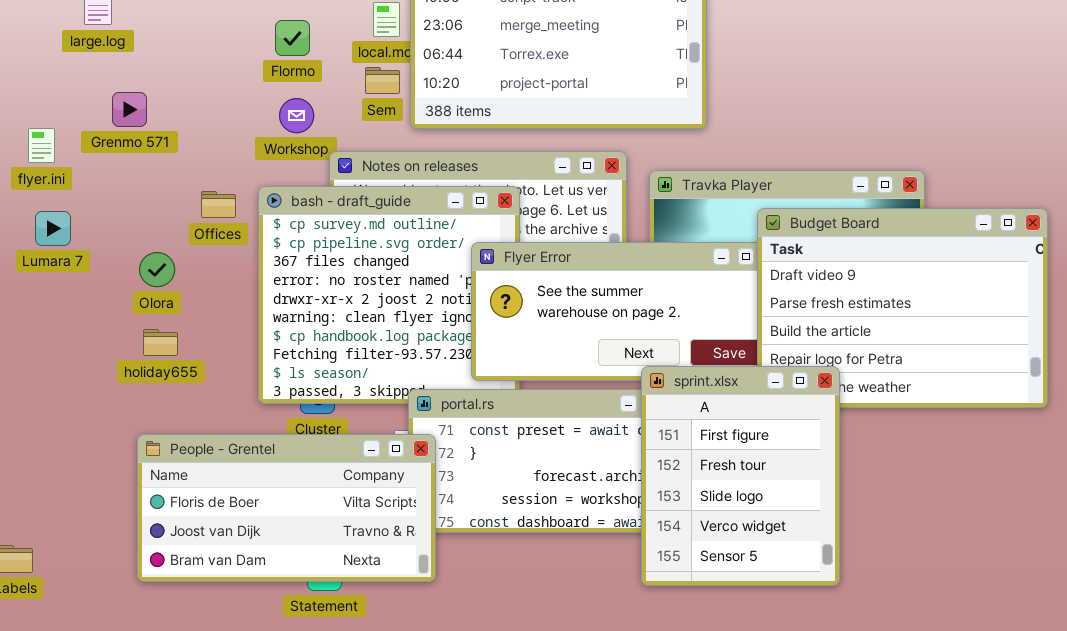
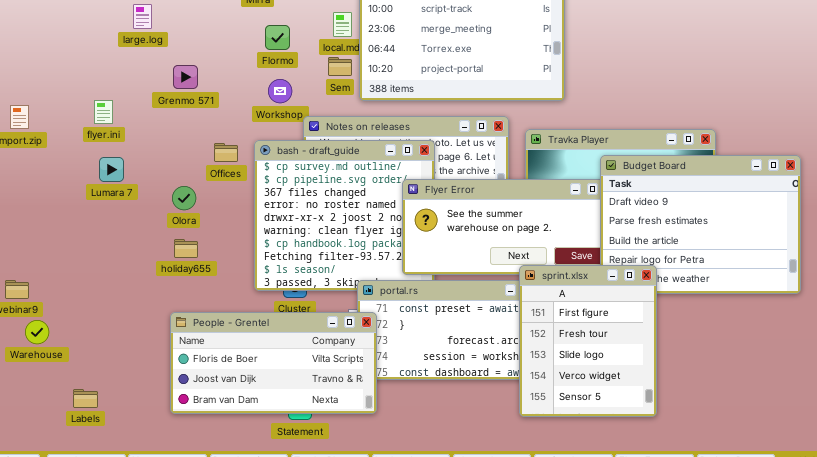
Grenmo 571: [112,92,147,127] -> [173,65,198,89], moved

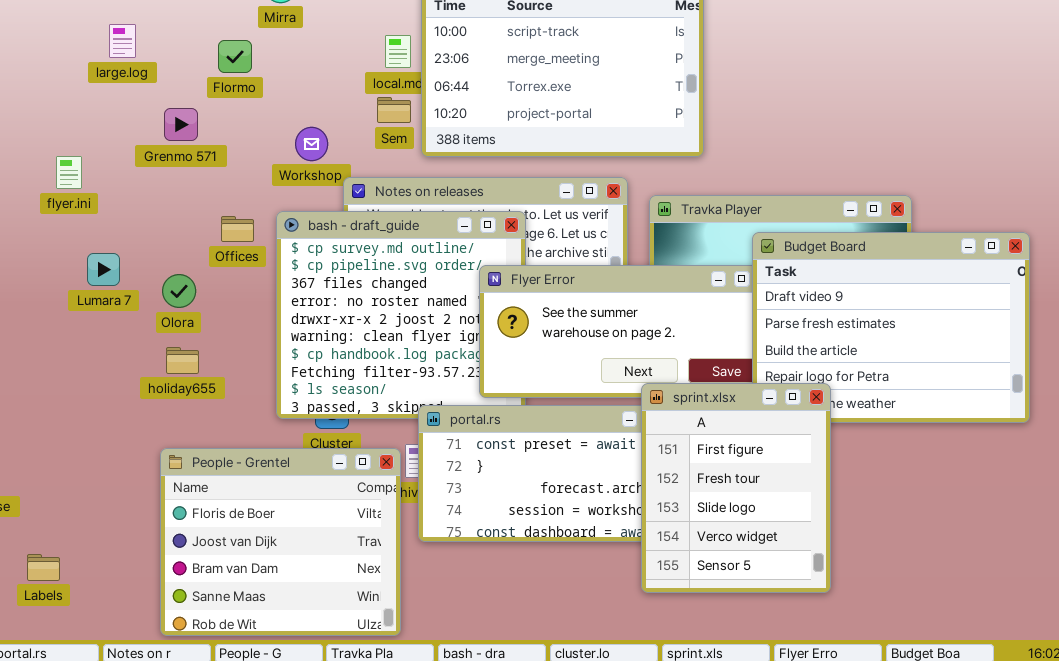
Flormo: [265,25,290,50] -> [218,40,252,73], moved
Lumara 7: [99,157,124,182] -> [87,253,120,286], moved
People - Grentel: [170,312,377,414] -> [160,448,401,636], resized

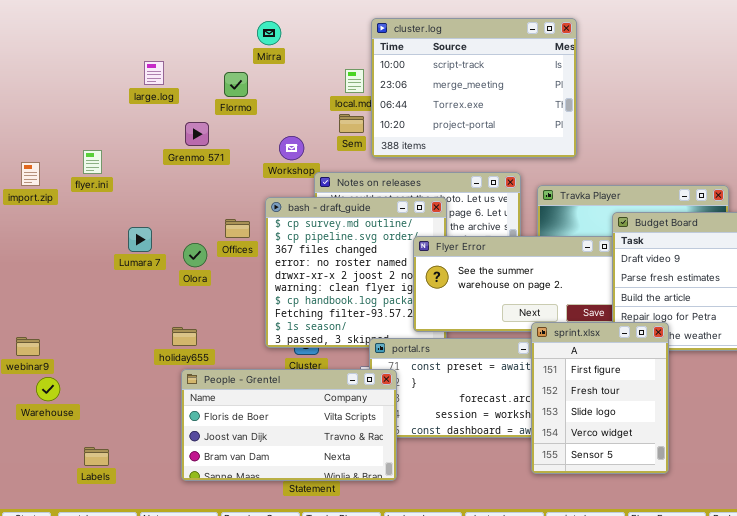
flyer.ini: [56,156,82,189] -> [83,150,102,174], moved
Offices: [221,216,254,242] -> [225,219,250,238], moved
holiday655: [166,347,199,374] -> [172,327,197,346], moved
People - Grentel: [160,448,401,636] -> [181,369,397,481], resized

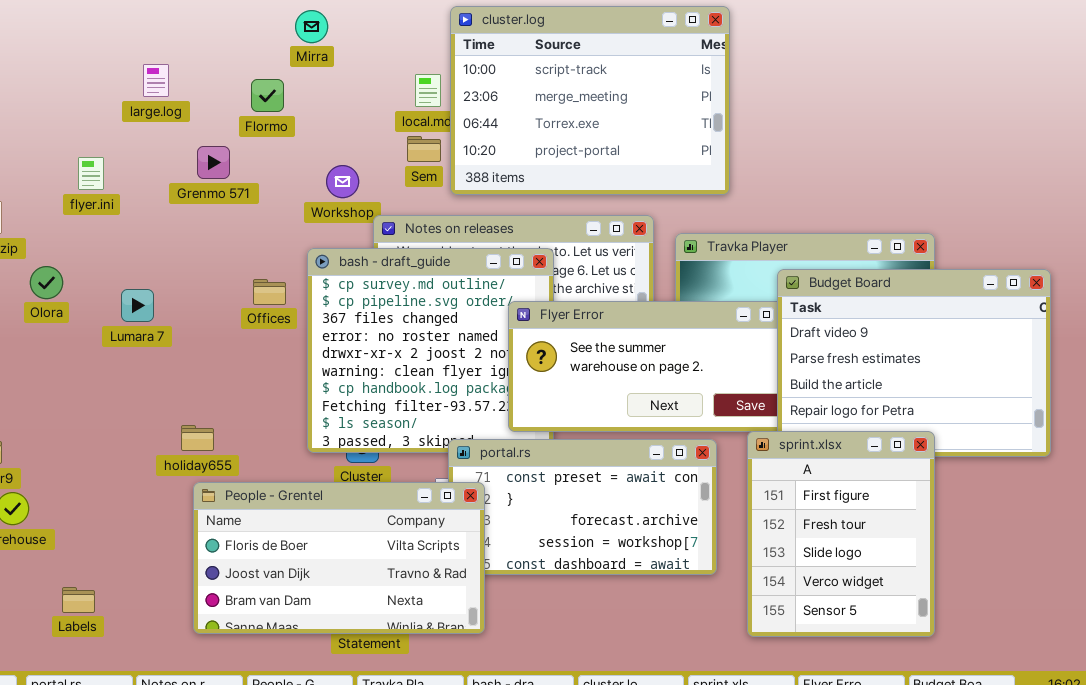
flyer.ini: [83,150,102,174] -> [78,157,104,190], moved
Olora: [183,243,207,267] -> [30,266,63,299], moved
sprint.xlsx: [531,322,669,474] -> [747,431,935,637], moved

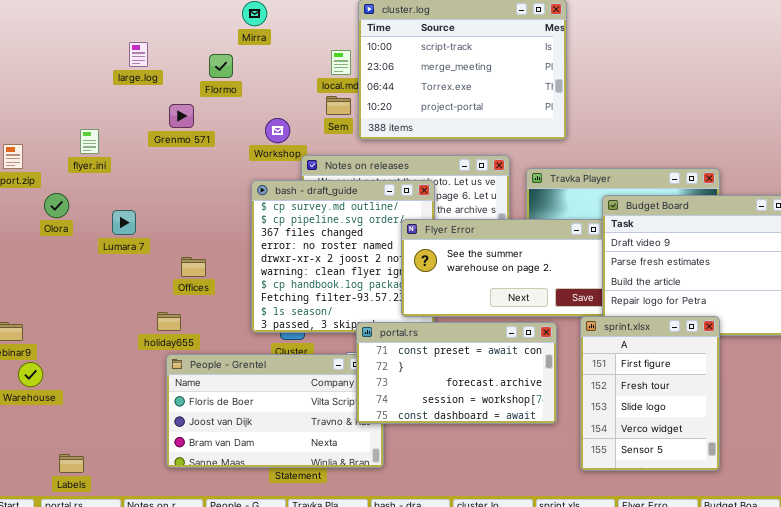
flyer.ini: [78,157,104,190] -> [80,129,99,154], moved
Offices: [253,279,286,305] -> [181,257,206,277], moved
portal.rs: [448,439,717,575] -> [356,322,557,424], raised
Labels: [62,587,95,613] -> [59,454,84,473], moved

